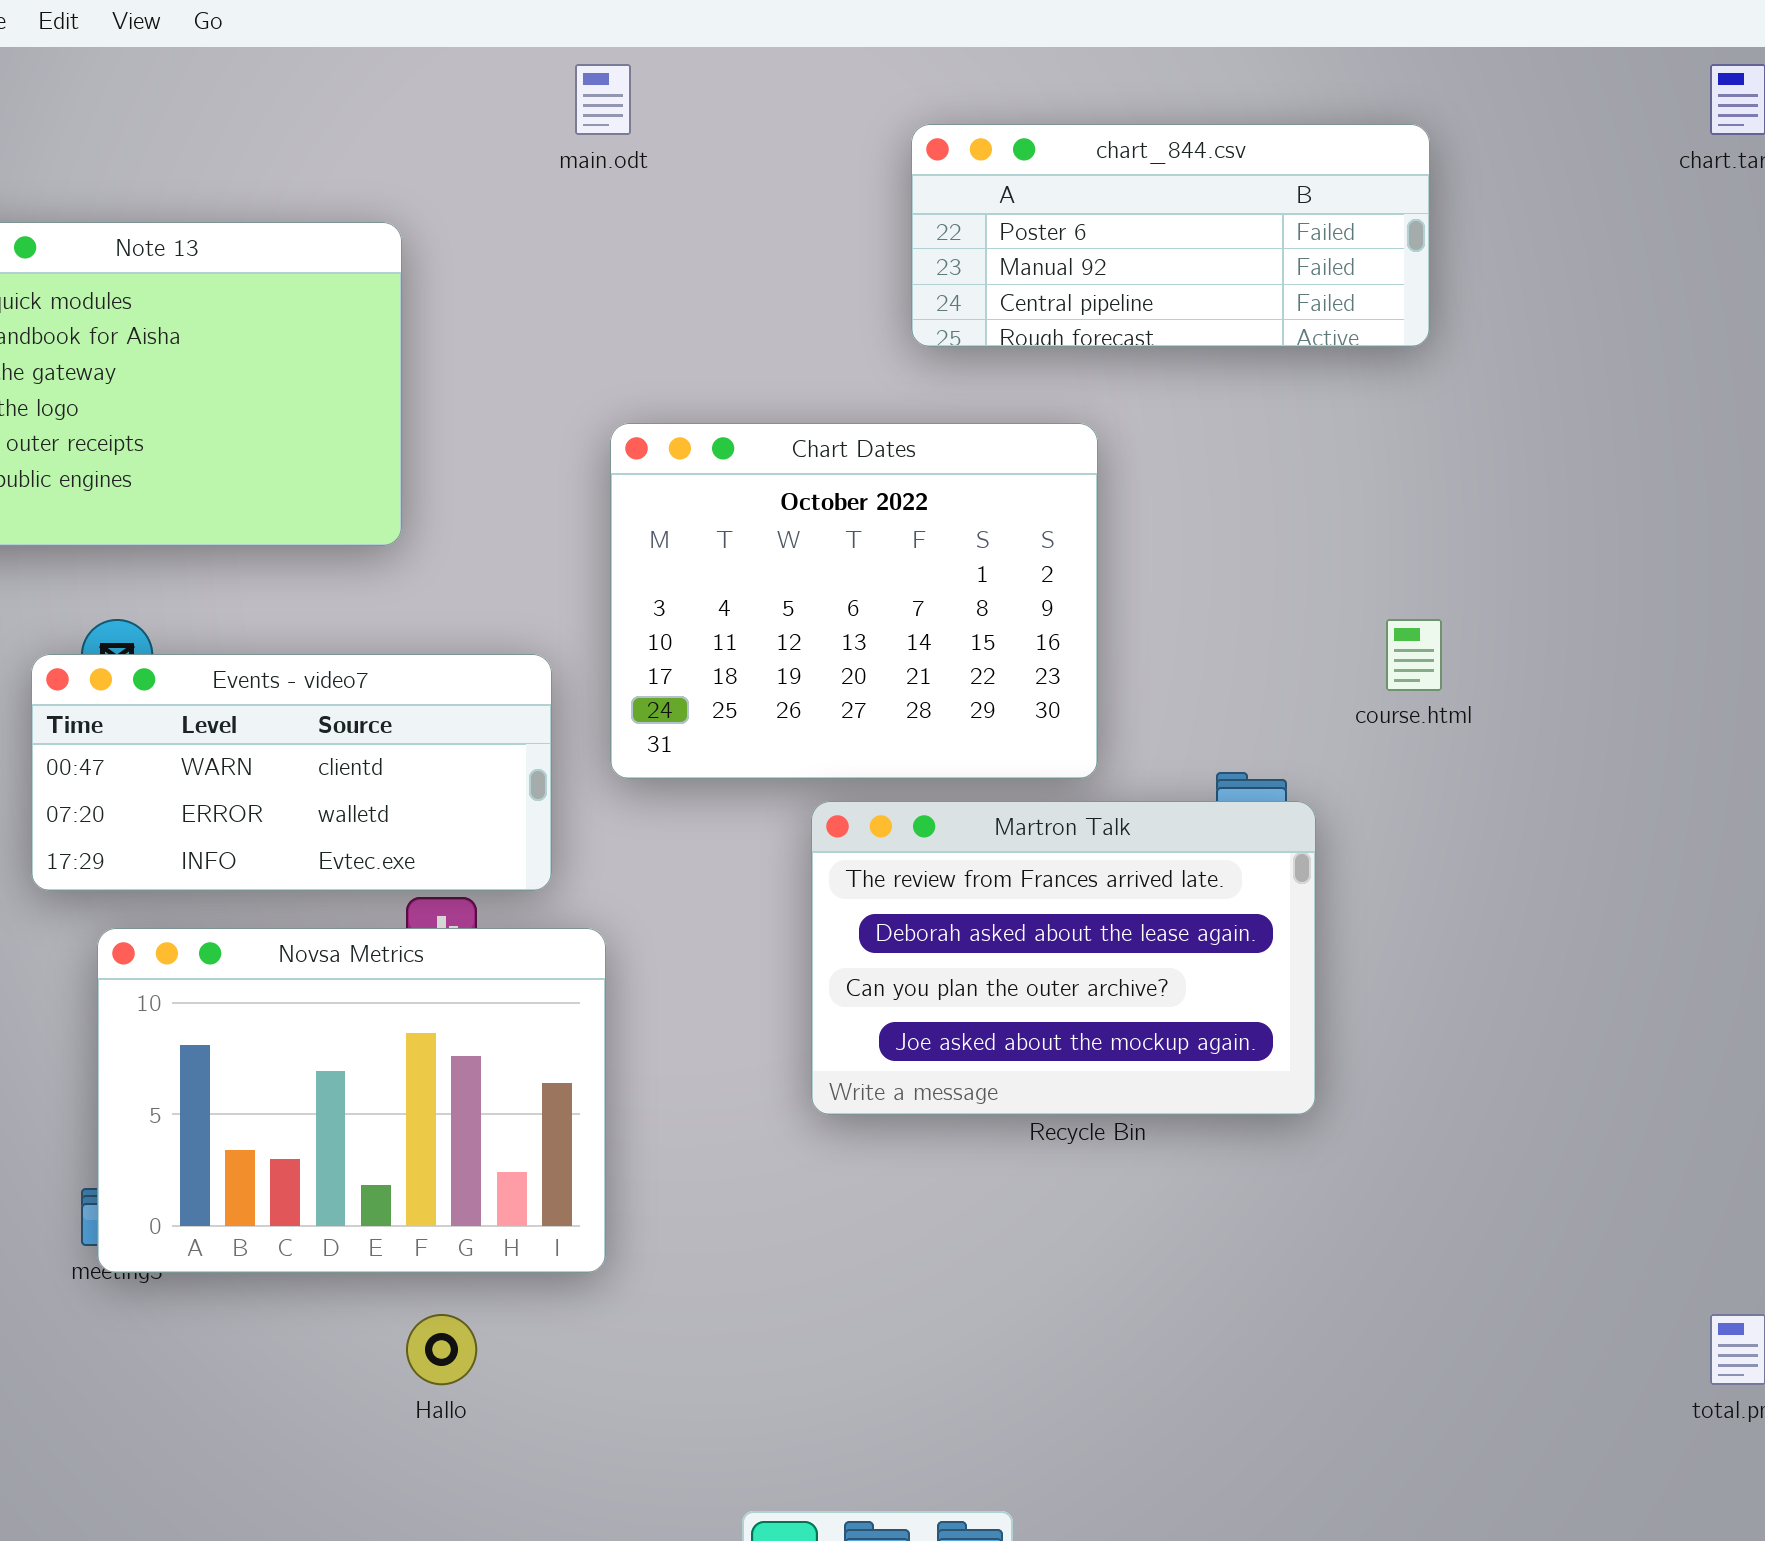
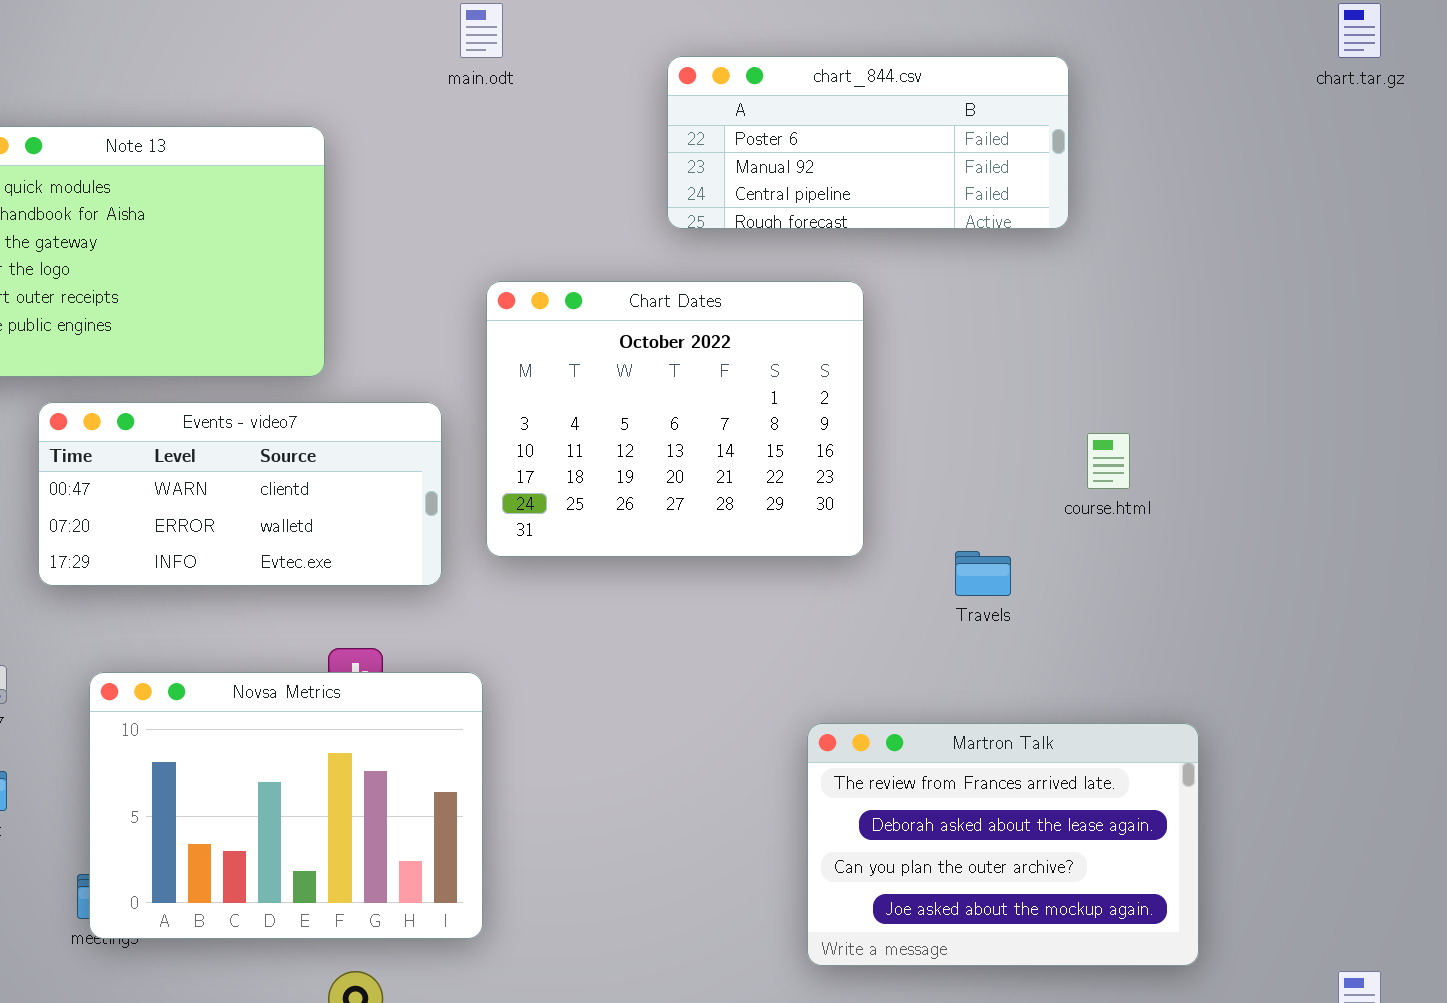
chart_844.csv: [911,124,1430,347] -> [667,56,1069,229], moved
Events - video7: [31,654,552,891] -> [38,402,442,586], moved
Martron Talk: [811,801,1316,1115] -> [807,723,1199,966], moved

